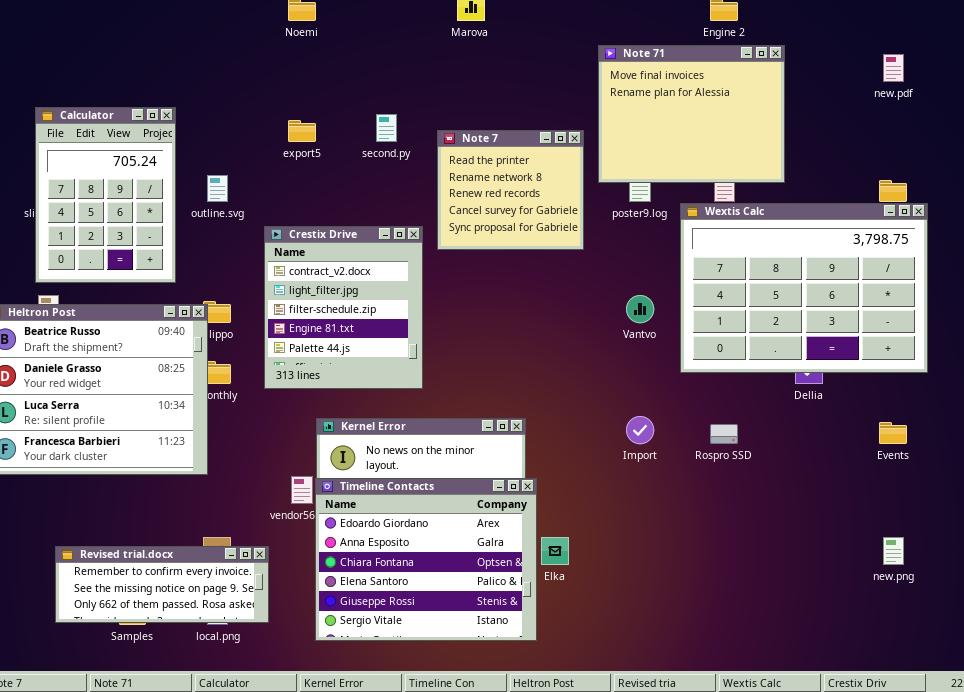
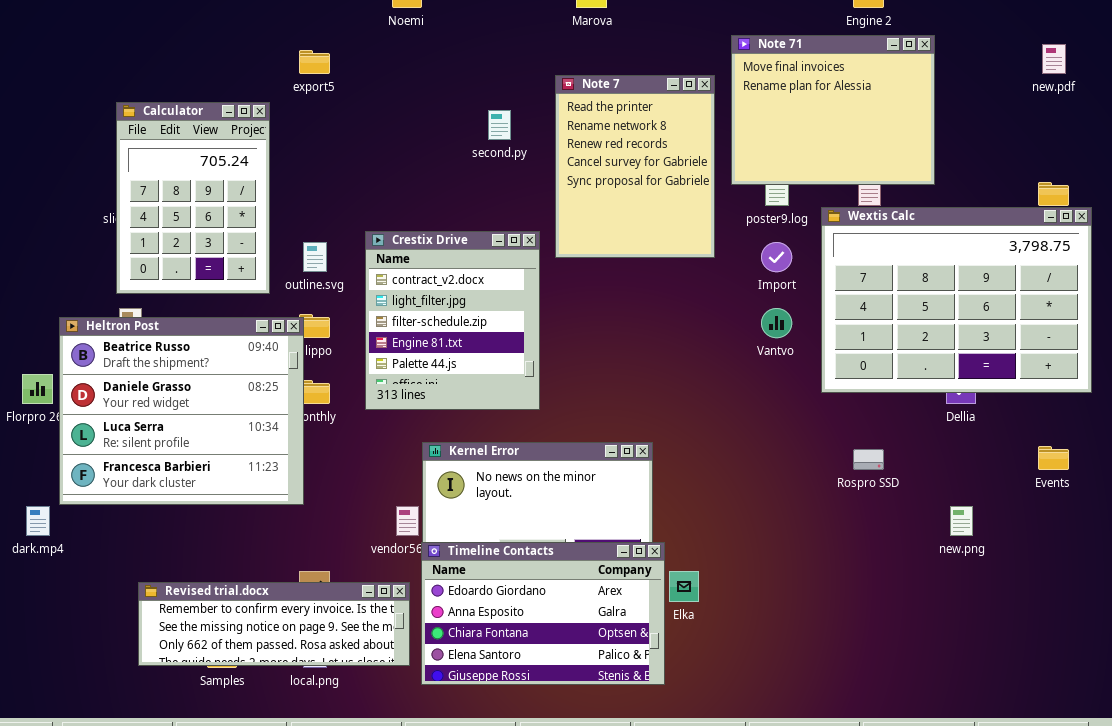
export5: [288,120,316,142] -> [299,50,330,74], moved
Note 7: [437,130,584,250] -> [555,75,715,258], resized
outline.svg: [207,175,228,202] -> [303,242,327,272], moved
Import: [626,416,654,444] -> [761,242,792,272], moved
Timeline Contacts: [315,478,537,641] -> [421,542,665,685], resized
new.png: [883,537,904,565] -> [950,506,973,536], moved
Revised trial.docx: [55,546,269,623] -> [138,582,410,666], resized

